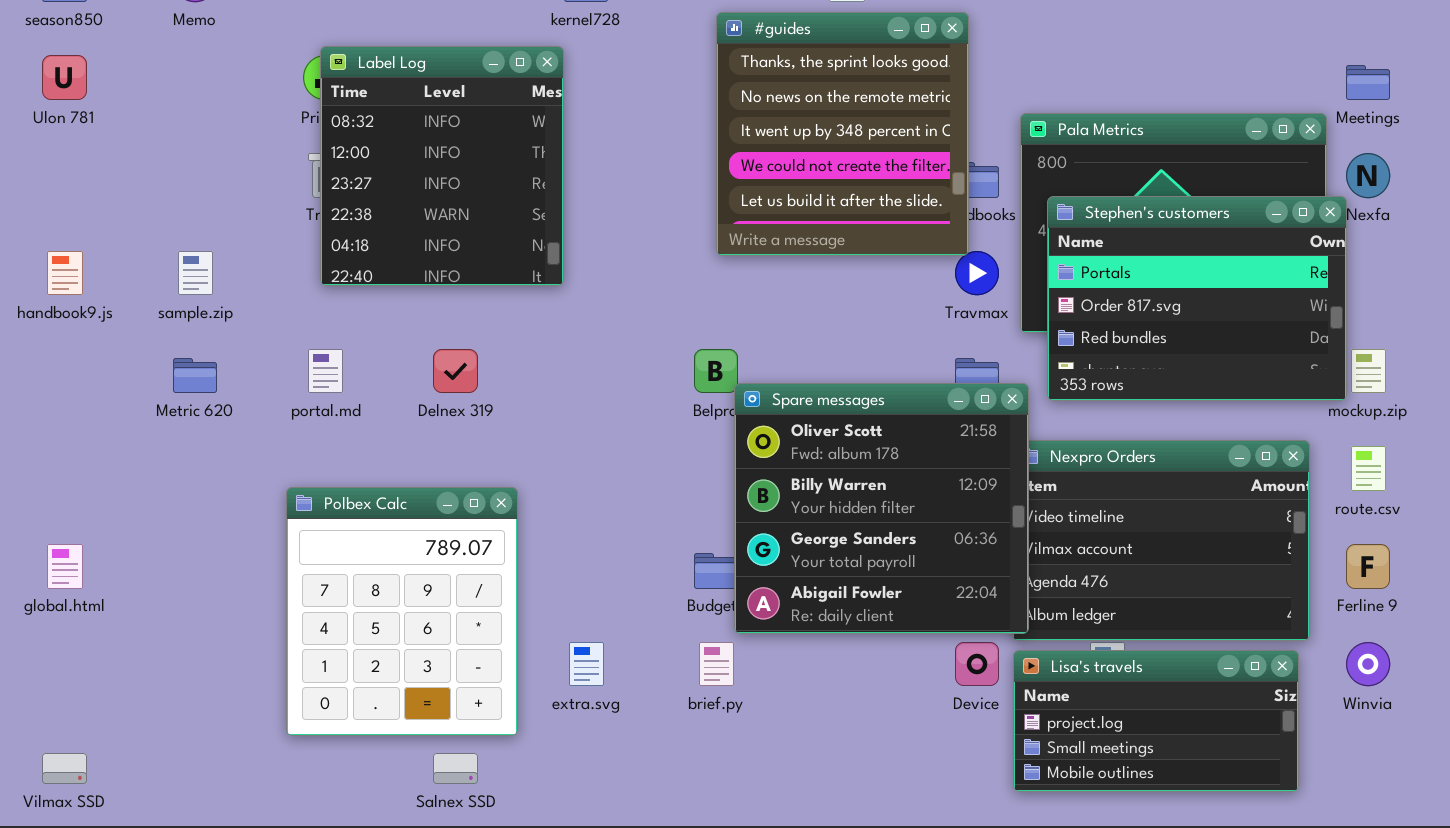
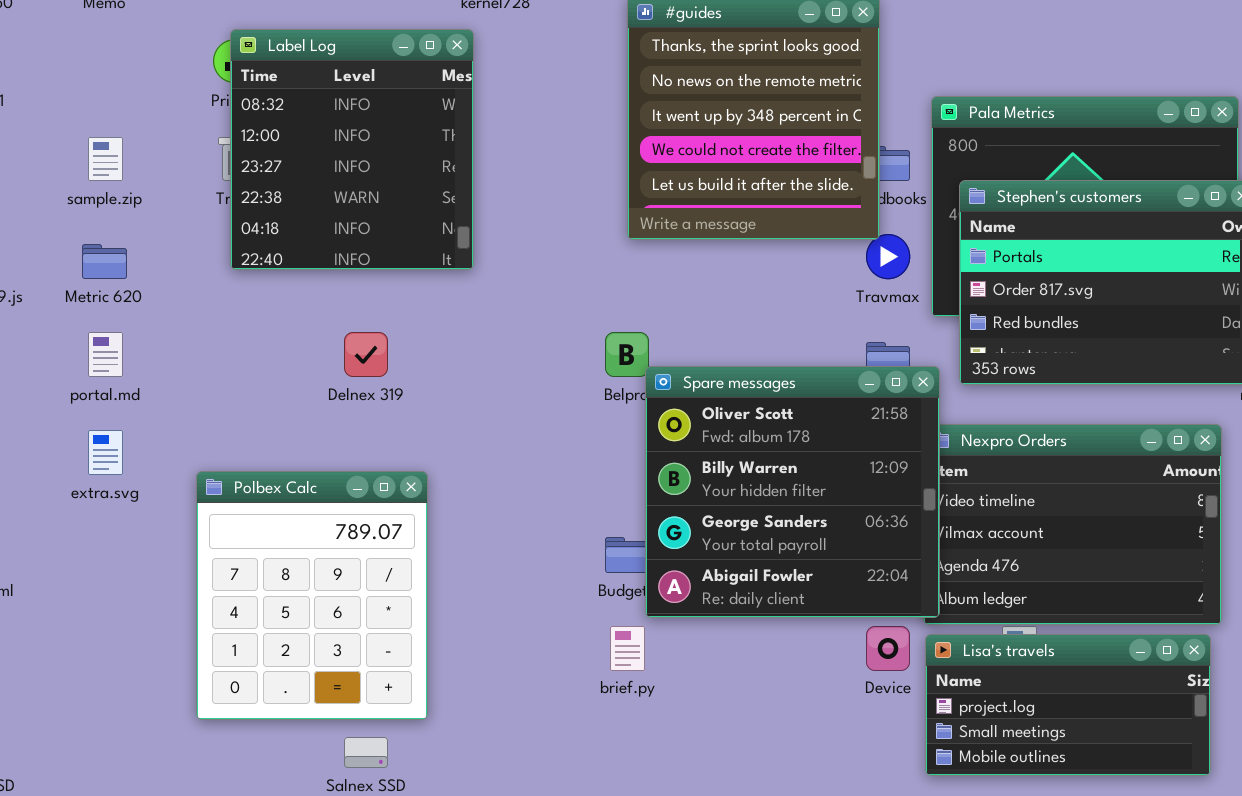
sample.zip: [178,251,213,295] -> [88,137,123,181], moved
portal.md: [308,349,343,393] -> [88,332,123,377], moved
Metric 620: [173,358,217,393] -> [82,244,127,279], moved
extra.svg: [569,642,604,686] -> [88,430,123,475], moved

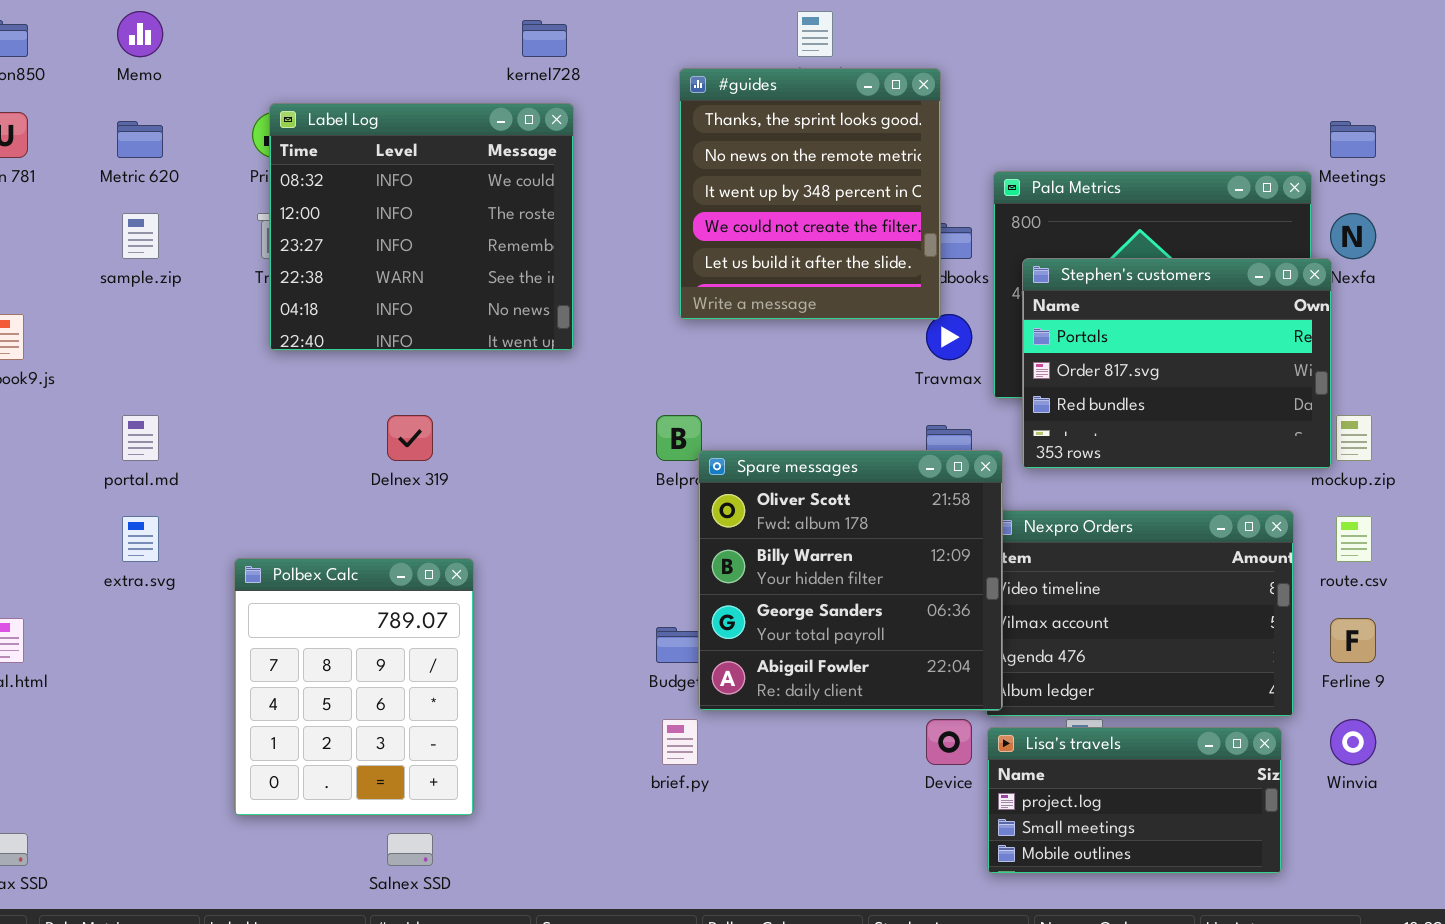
Label Log: [230,29,474,270] -> [269,103,574,351], resized
Metric 620: [82,244,127,279] -> [117,121,163,158], moved

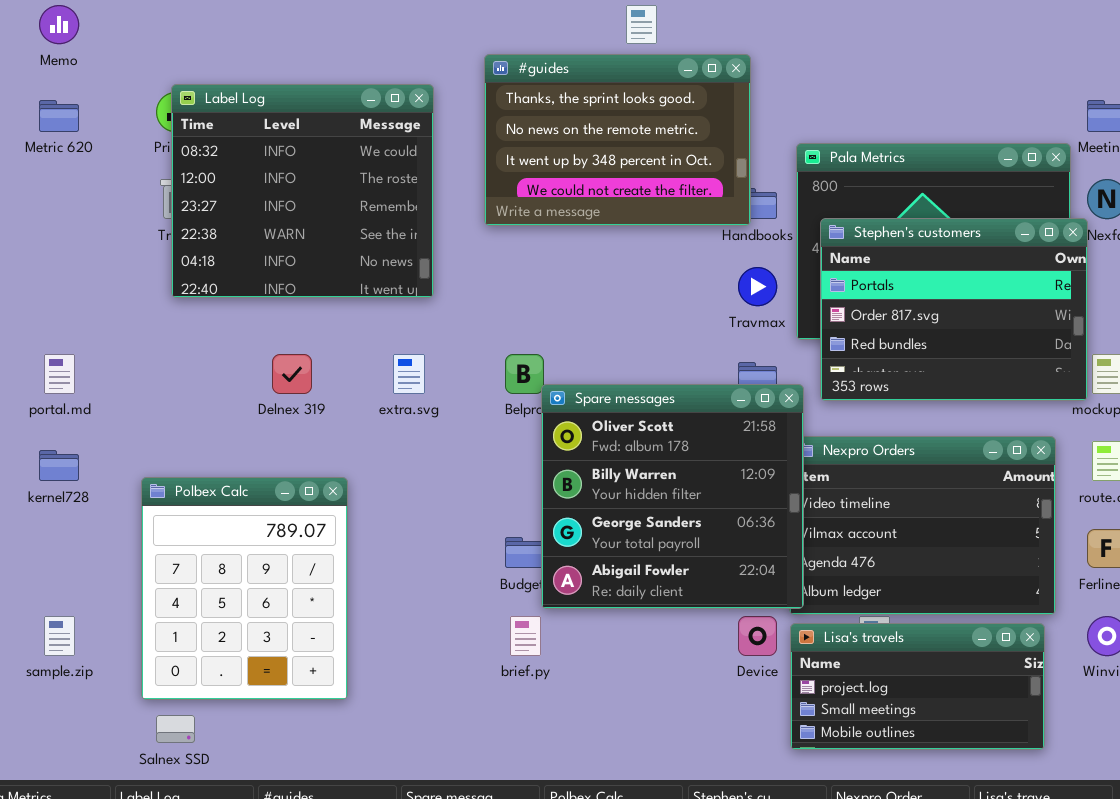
kernel728: [522,20,567,57] -> [39,450,79,481], moved
#guides: [679,68,941,320] -> [484,54,751,226], resized
sample.zip: [122,213,159,259] -> [44,616,75,656], moved
extra.svg: [122,516,159,562] -> [393,354,425,394], moved
Salnex SSD: [387,833,433,866] -> [156,715,195,743], moved

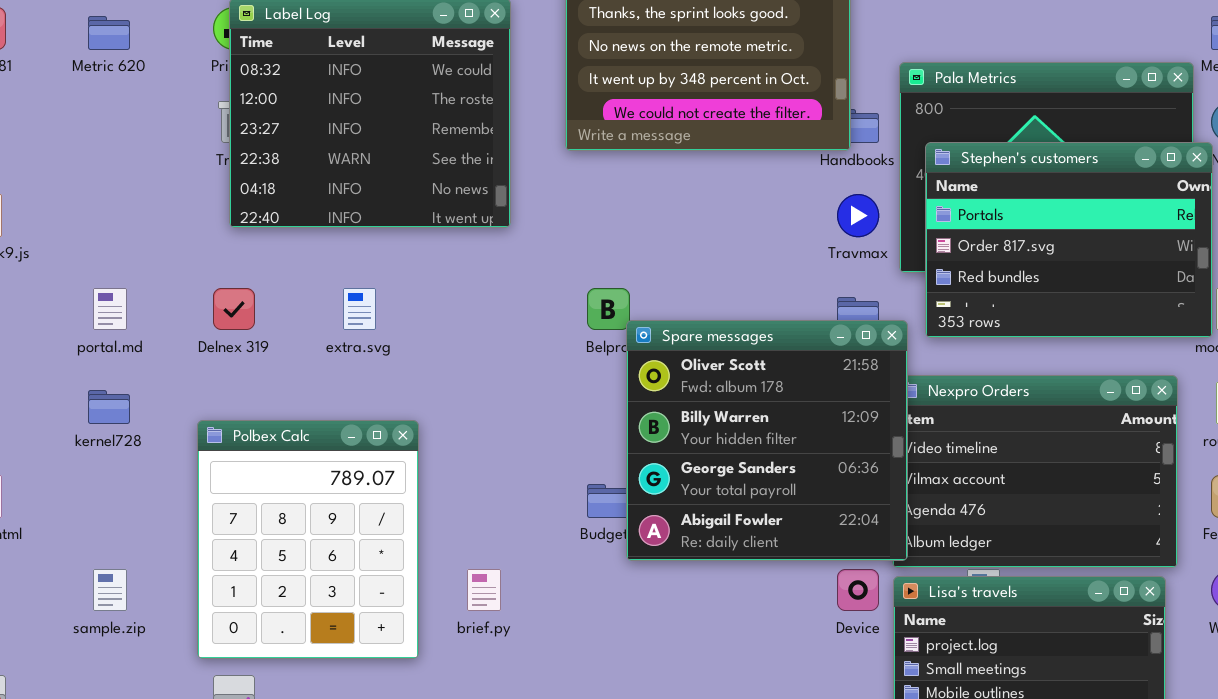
Delnex 319: [272,354,312,394] -> [213,288,255,330], moved
extra.svg: [393,354,425,394] -> [343,288,376,330], moved
brief.py: [510,616,541,656] -> [467,569,501,611], moved

